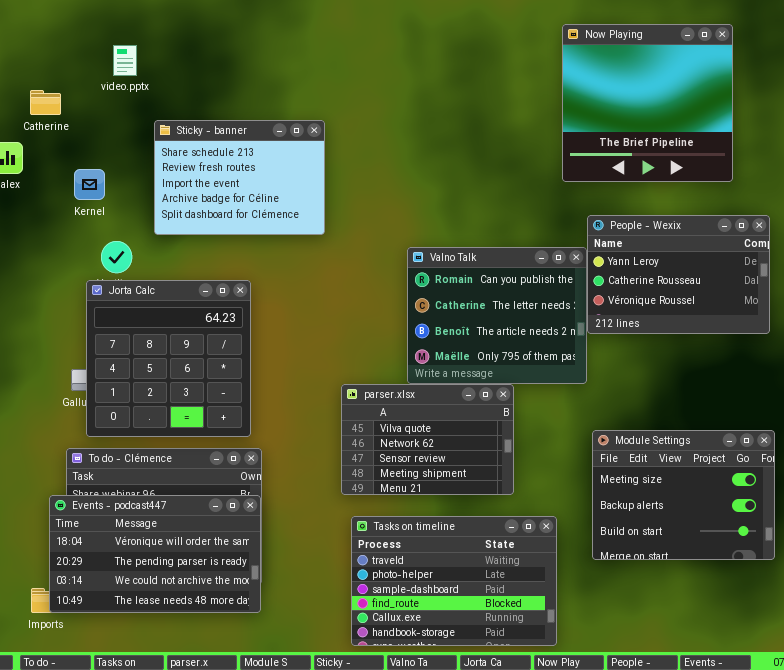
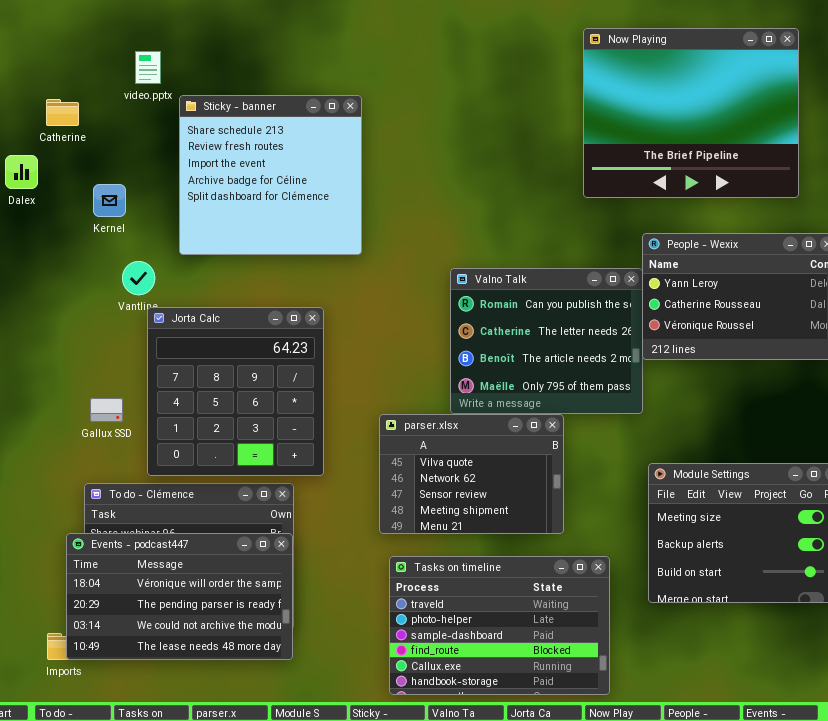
Now Playing: [562,24,733,182] -> [583,28,799,198], resized
Sticky - banner: [154,120,325,235] -> [179,95,362,255], resized
Jorta Calc: [86,280,251,437] -> [147,307,324,476], moved

